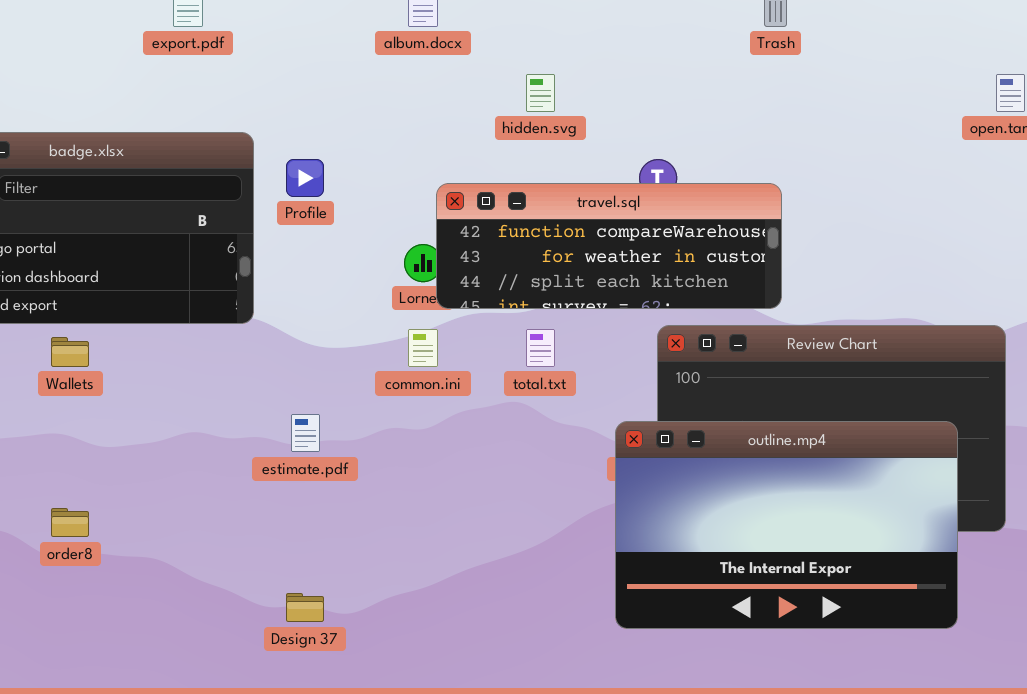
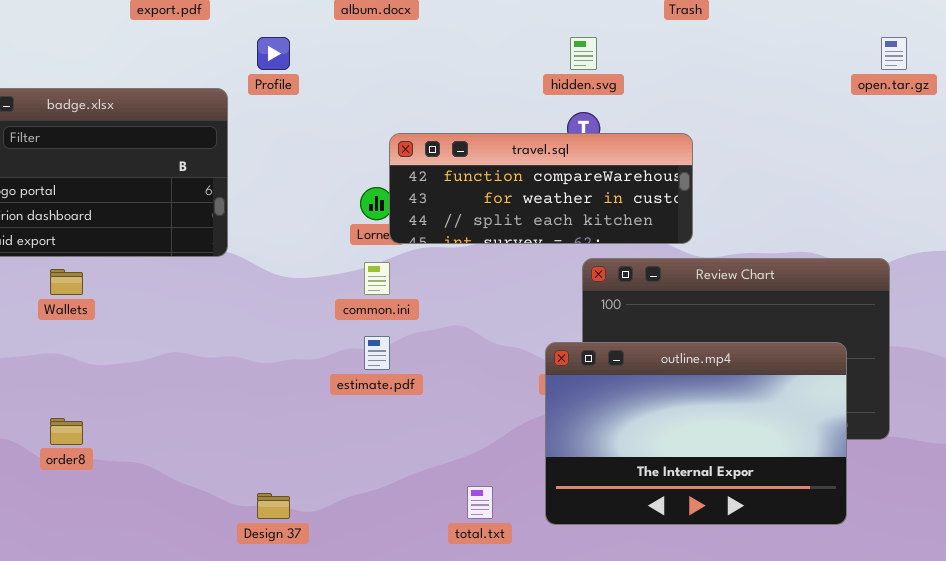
hidden.svg: [526,74,555,112] -> [570,37,597,70], moved
Profile: [286,159,324,197] -> [257,37,290,70], moved
total.txt: [526,329,555,367] -> [467,486,493,519], moved
estimate.pdf: [291,414,320,452] -> [364,336,390,370], moved

